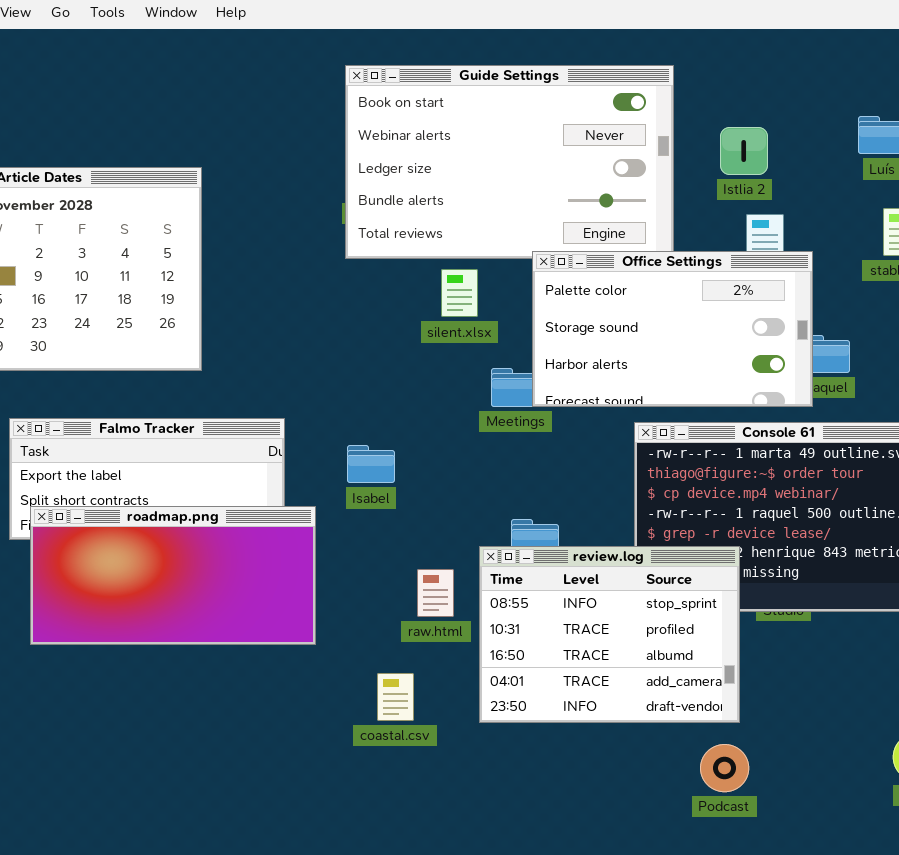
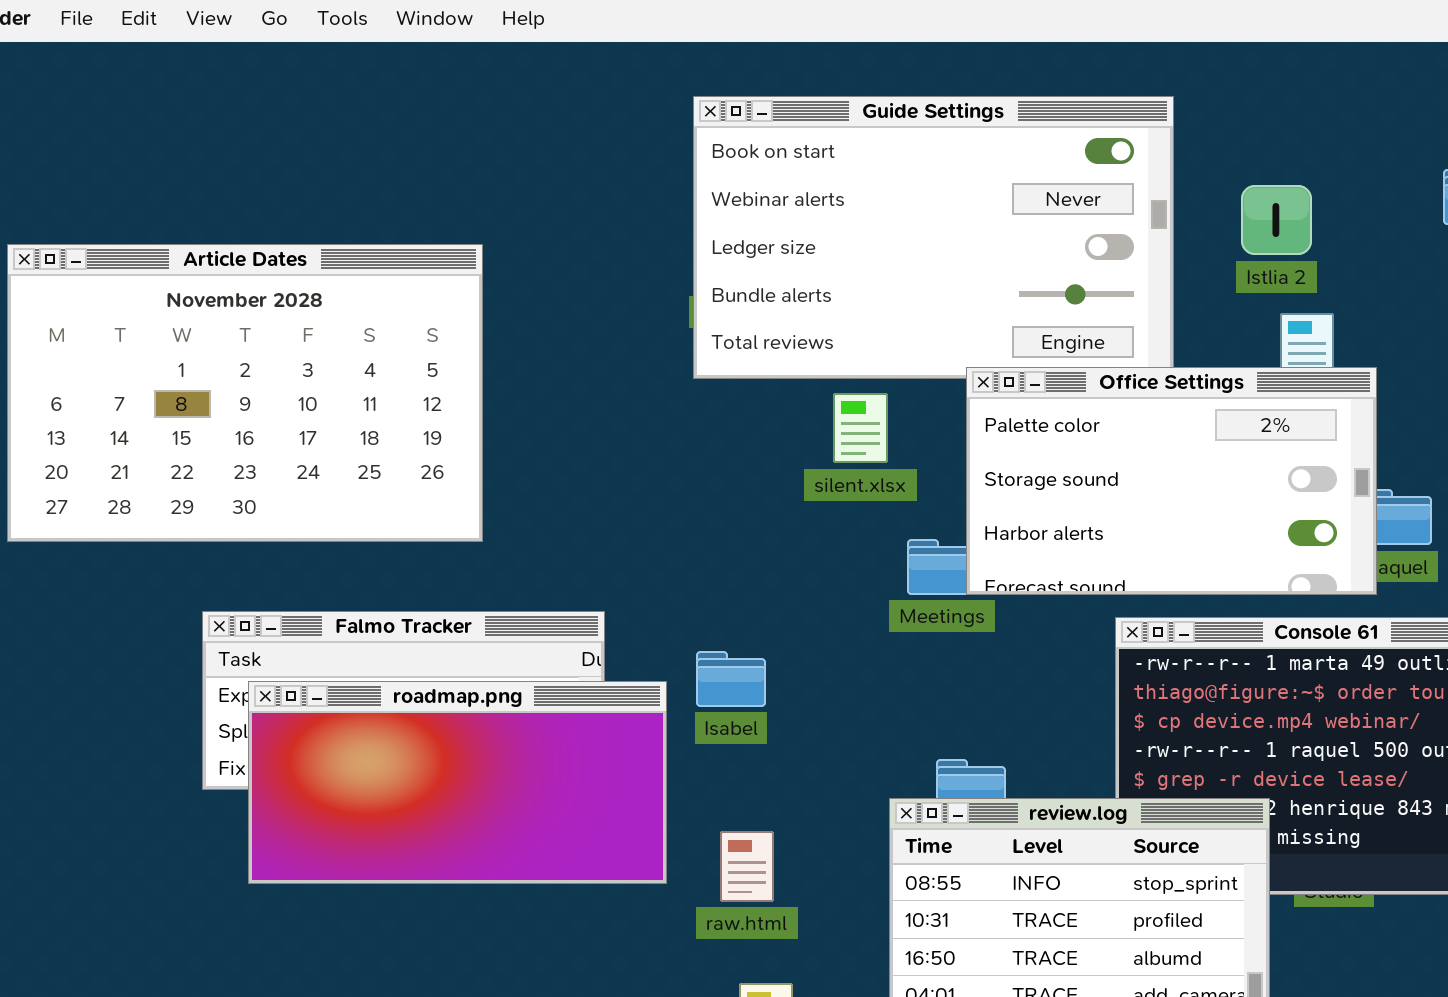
roadmap.png: [30,506,316,645] -> [248,681,667,884], moved
raw.html: [417,569,454,617] -> [720,831,774,902], moved

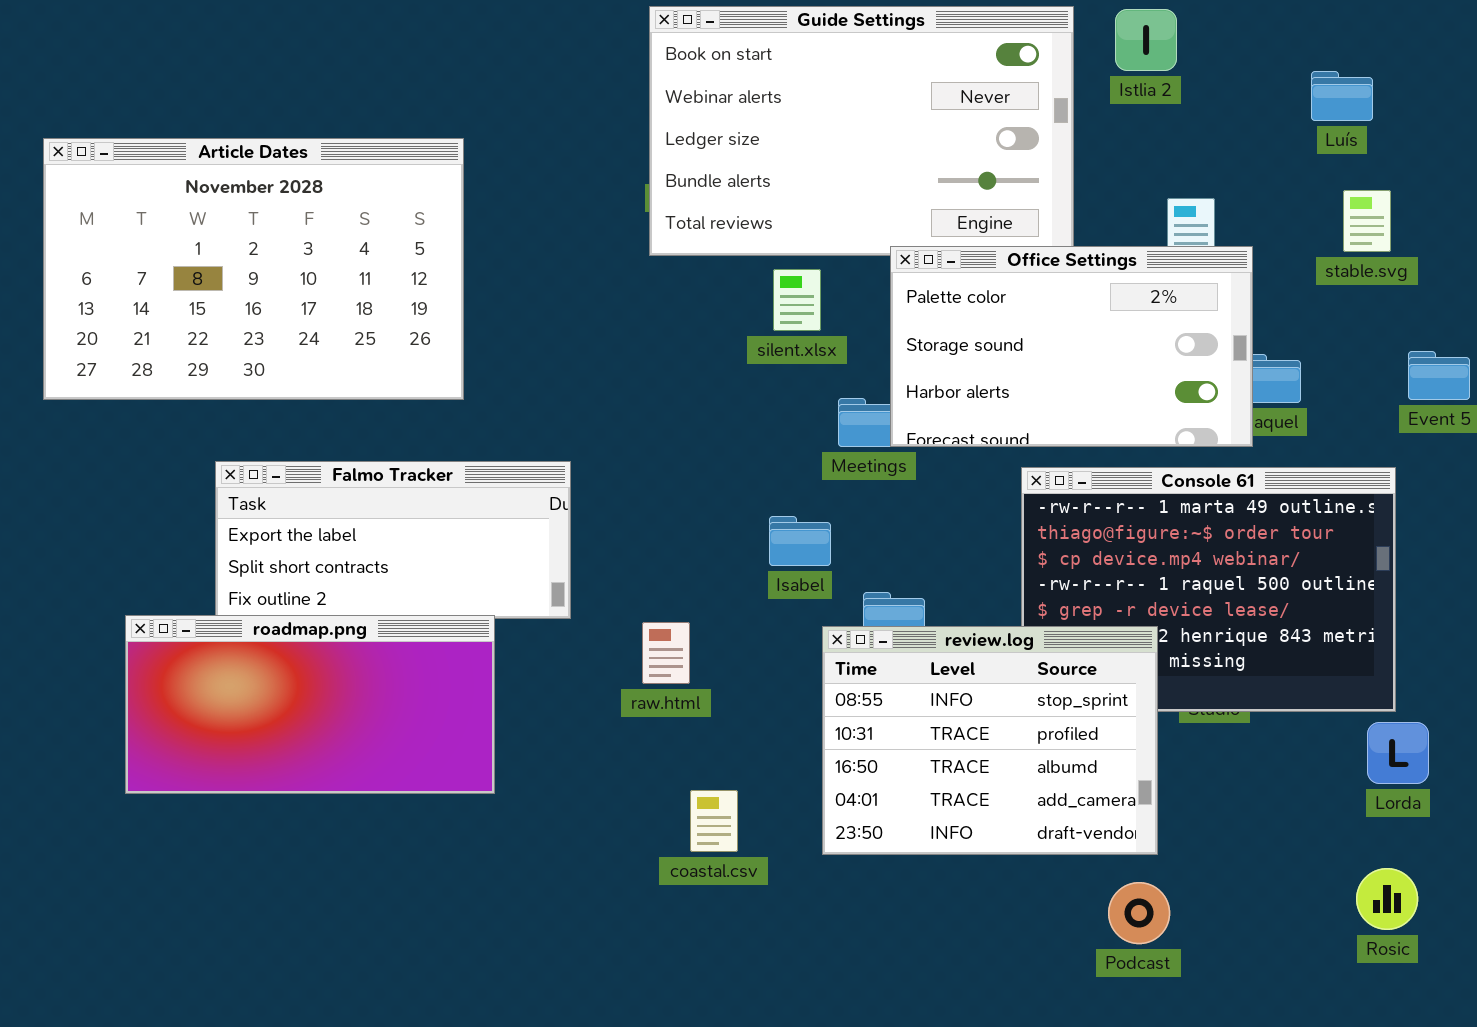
Istlia 2: [1241,185,1312,255] -> [1115,9,1177,71], moved
Isabel: [696,651,766,707] -> [769,516,831,566], moved
roadmap.png: [248,681,667,884] -> [125,615,495,794], moved
raw.html: [720,831,774,902] -> [642,622,690,684], moved

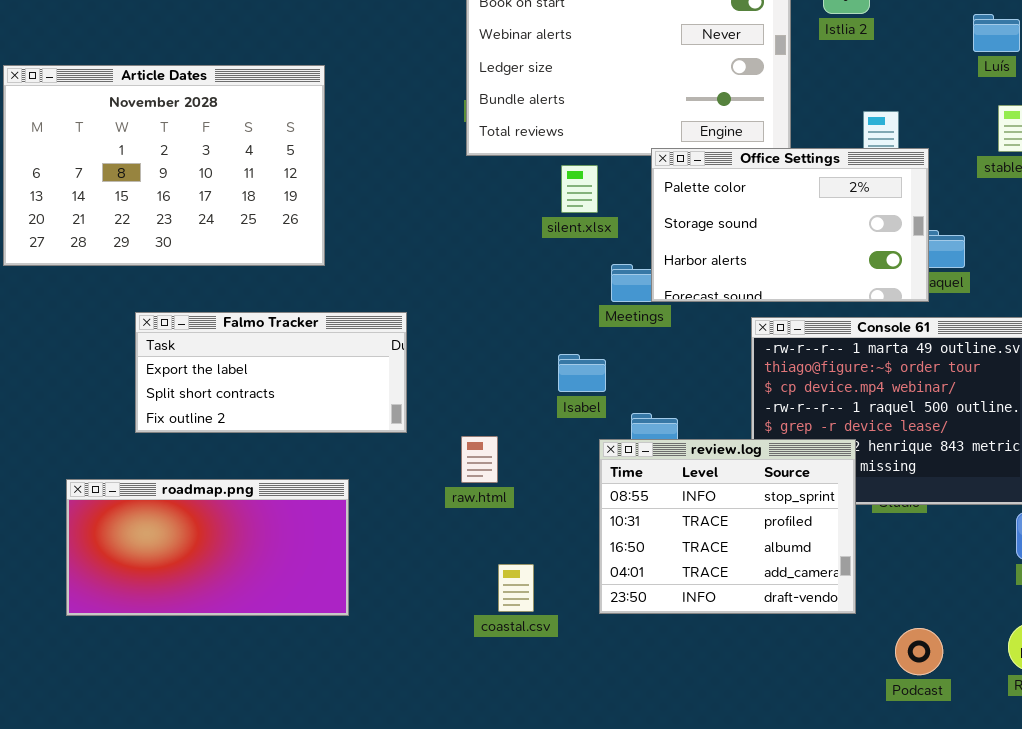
roadmap.png: [125,615,495,794] -> [66,479,349,616], moved
Podcast: [1108,882,1170,944] -> [895,628,943,675], moved

